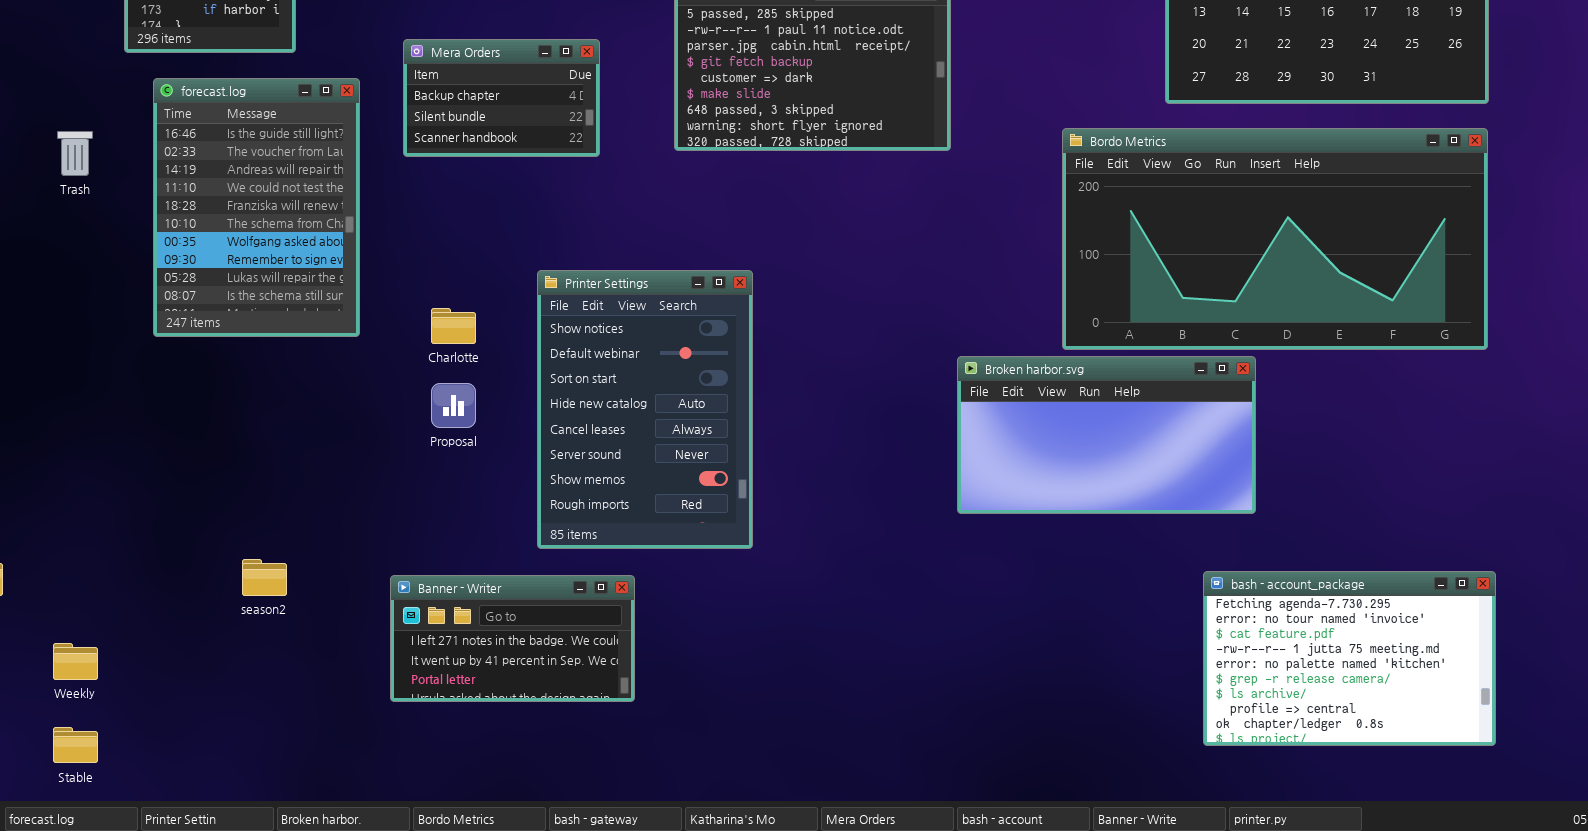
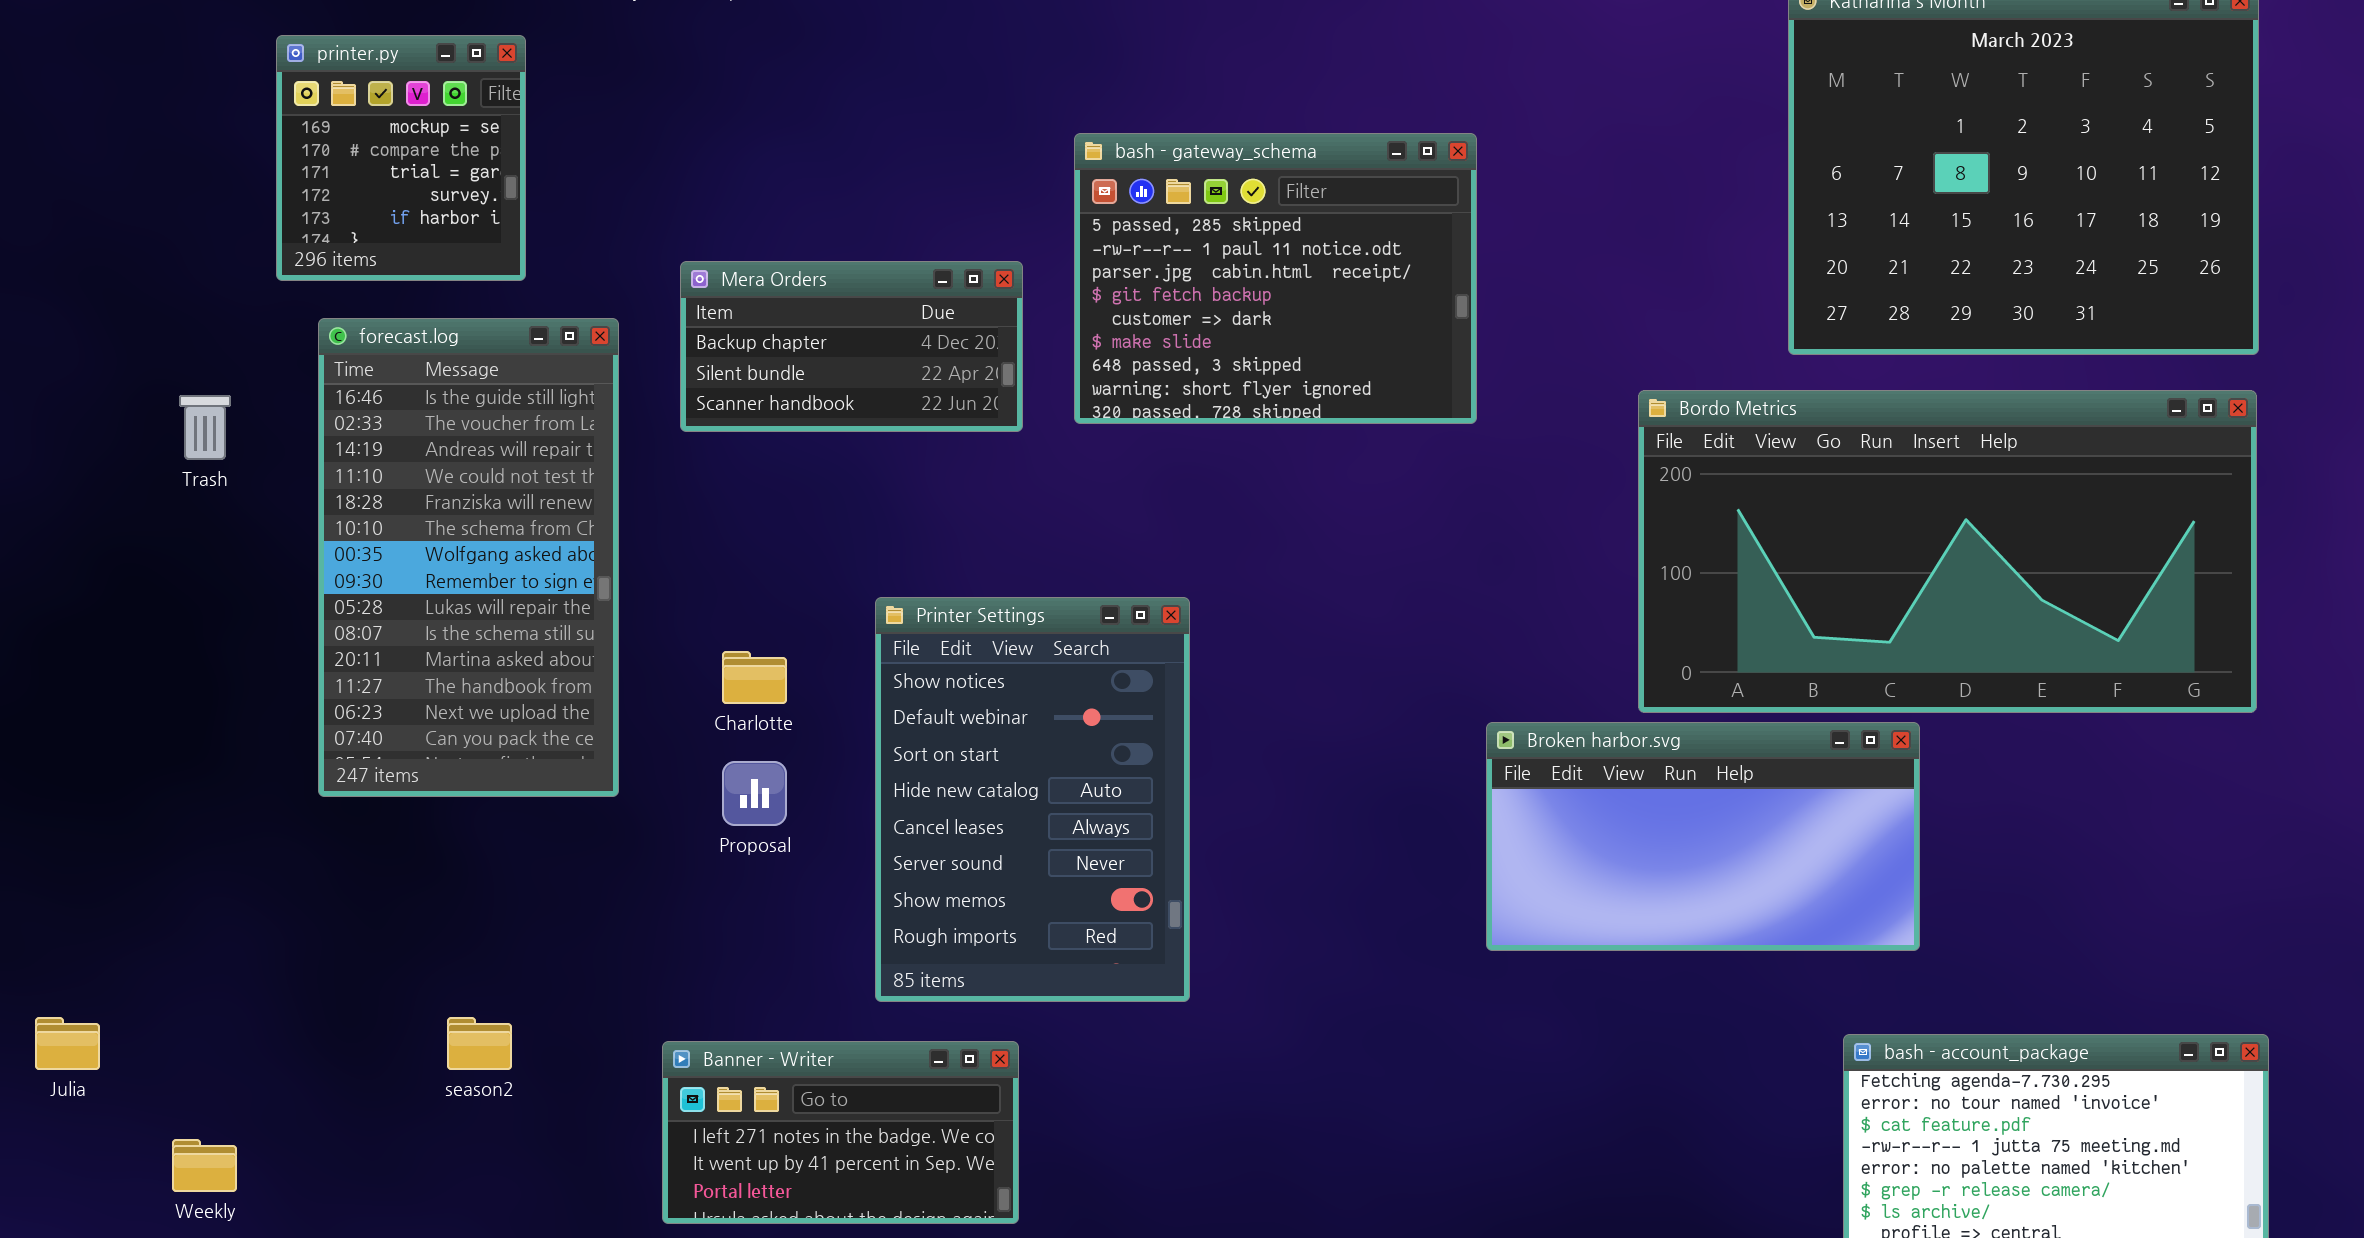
Mera Orders: [403,39,600,157] -> [680,261,1023,432], resized
forecast.log: [153,78,360,337] -> [318,318,619,797], resized

